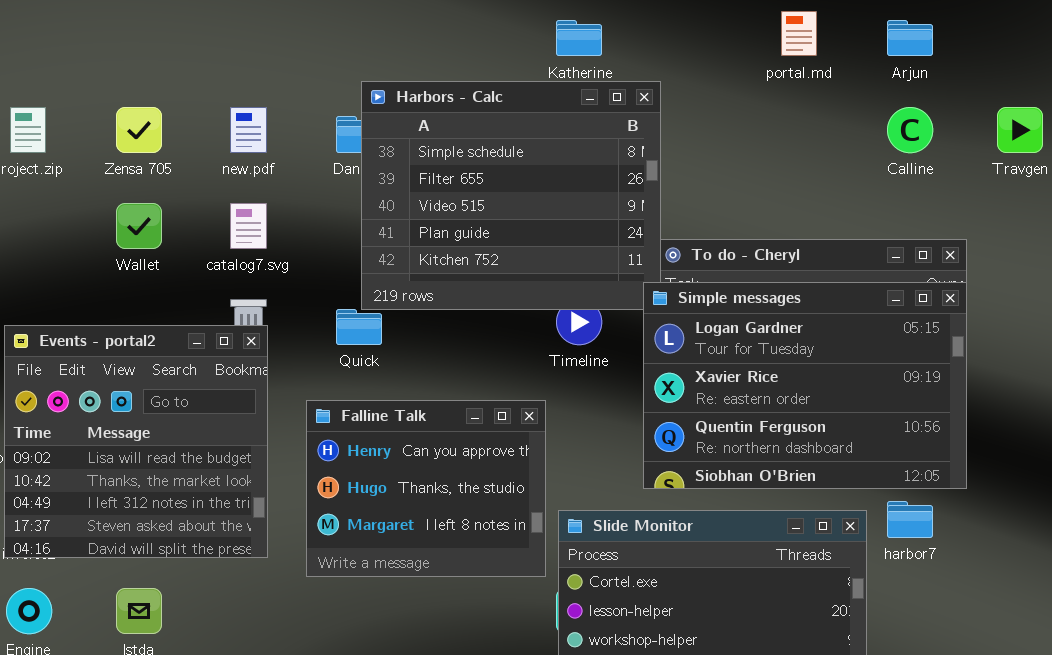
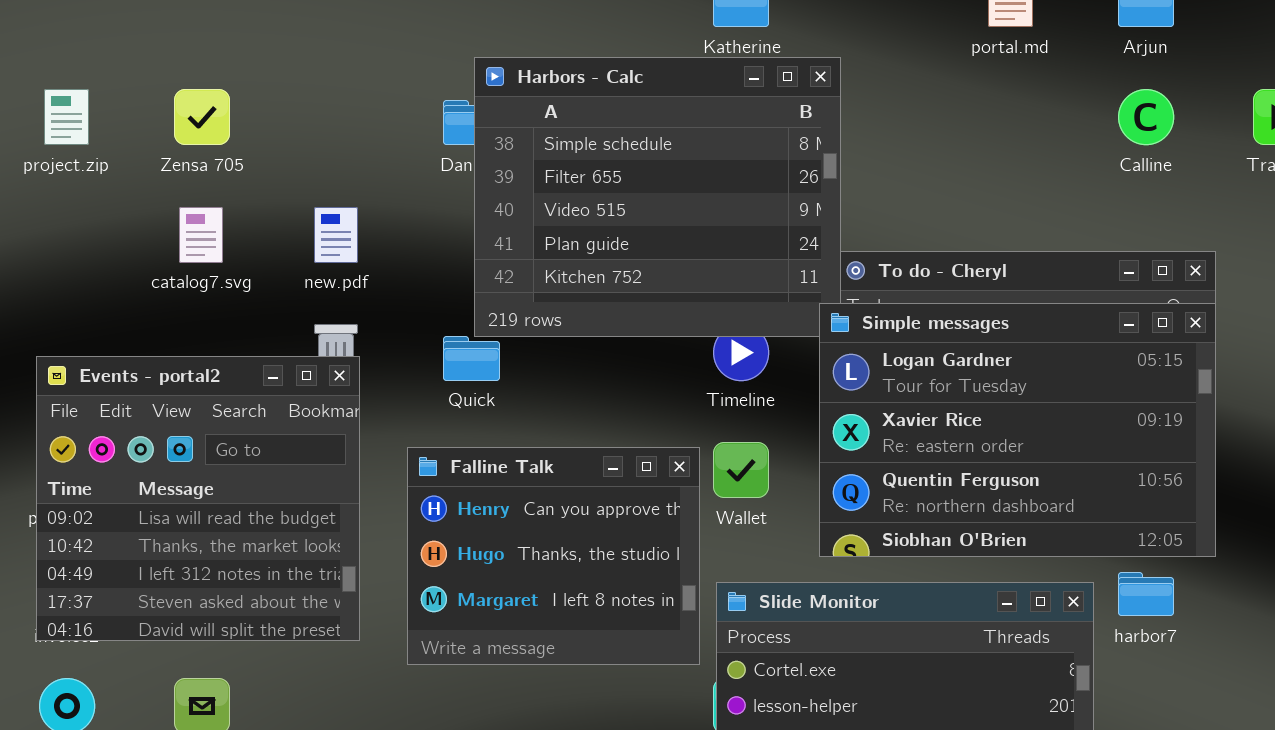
new.pdf: [230,107,267,153] -> [314,207,358,263], moved
Wallet: [116,203,162,249] -> [713,442,769,498], moved
catalog7.svg: [230,203,267,249] -> [179,207,223,263], moved

